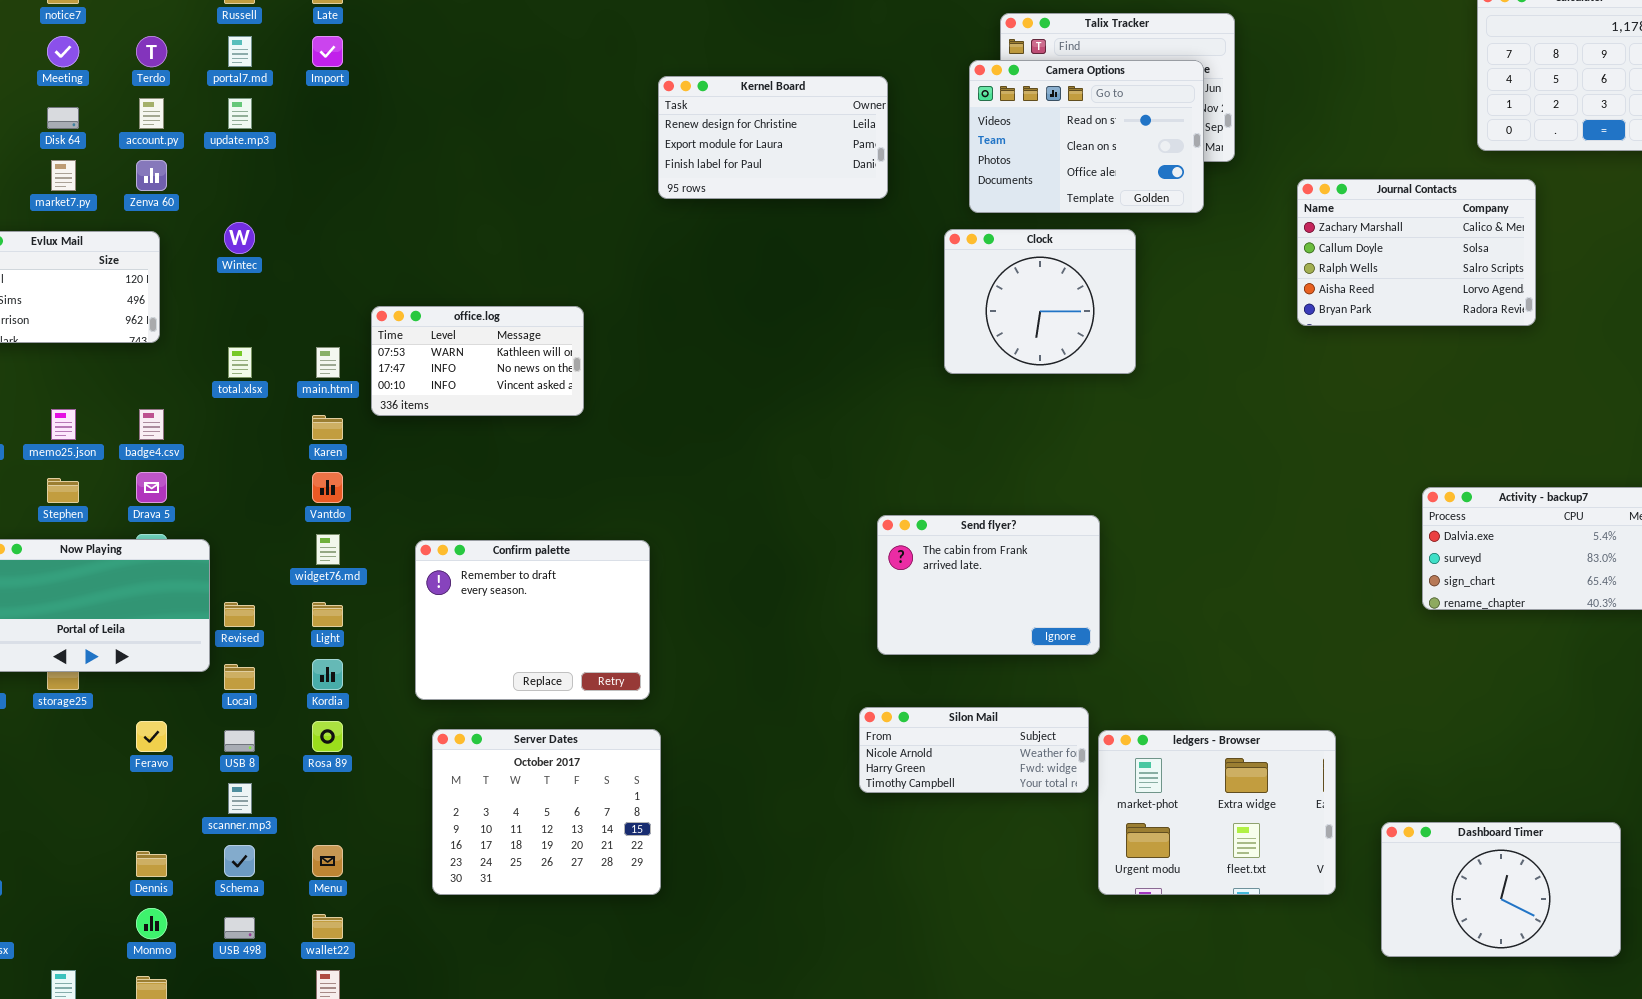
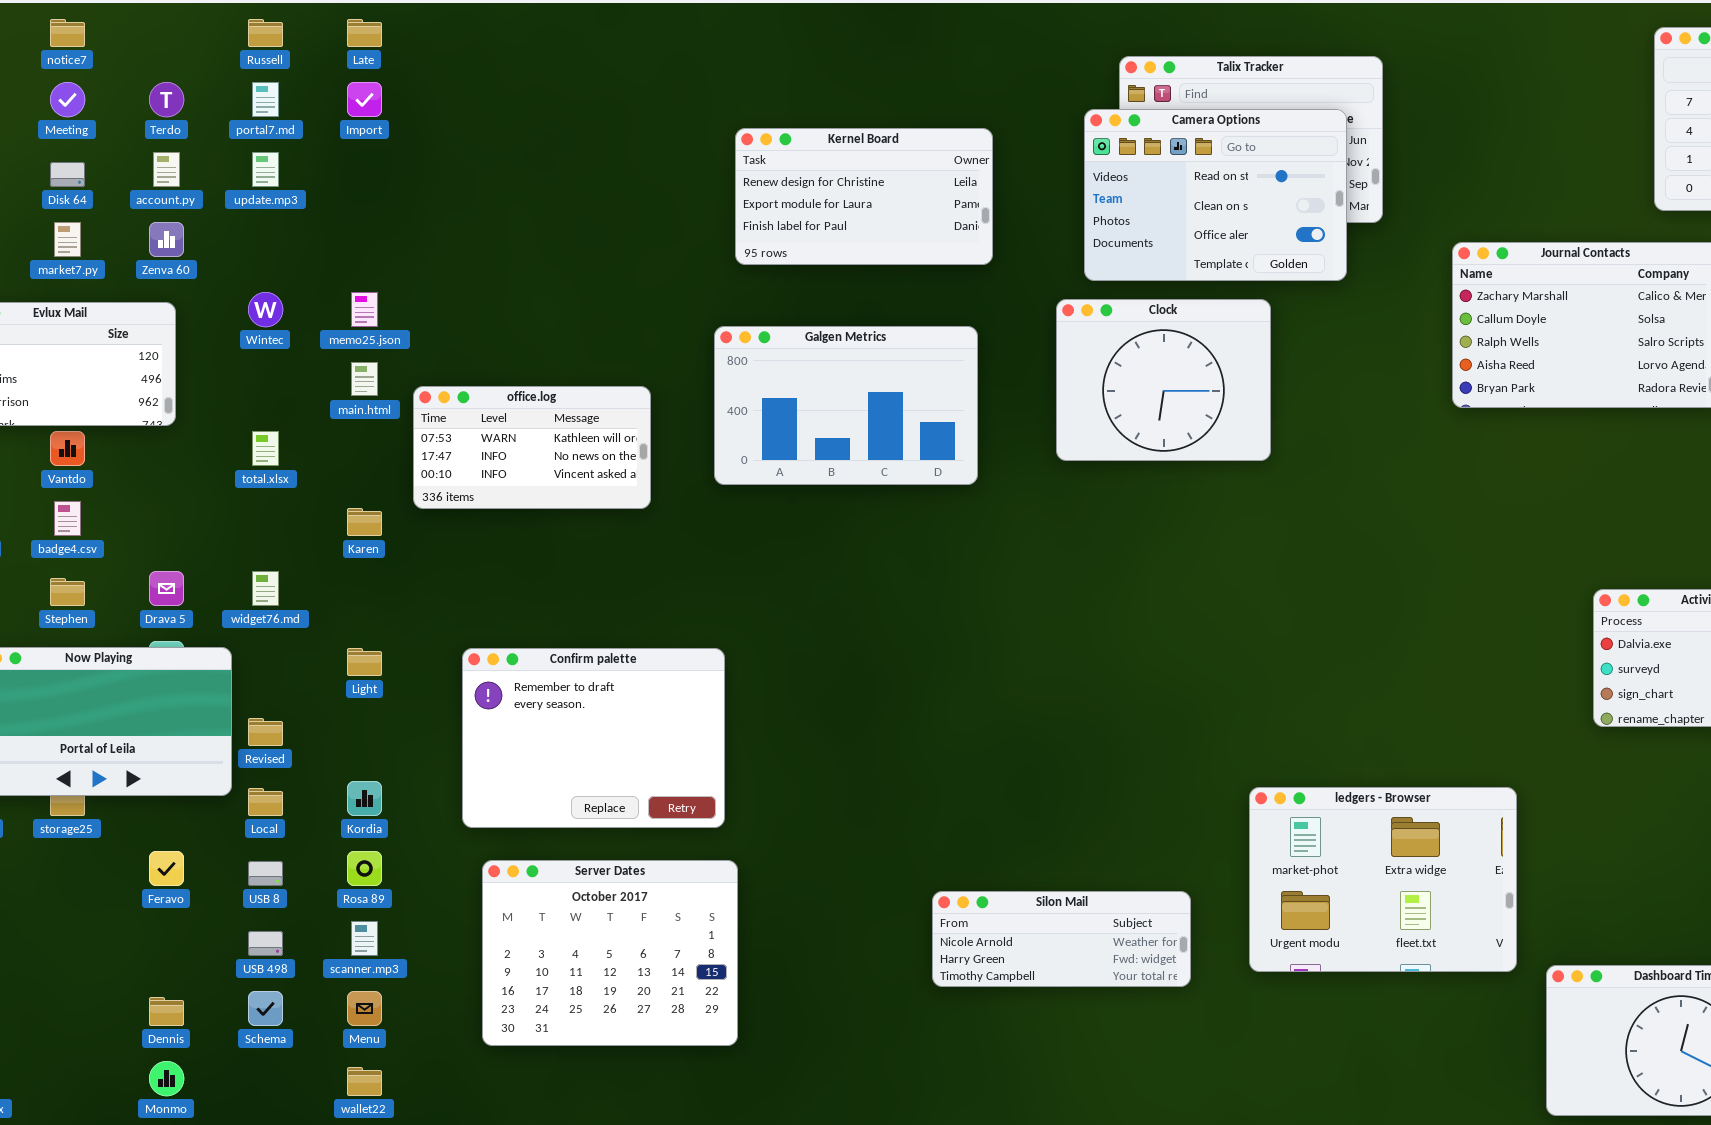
Galgen Metrics: none -> [714,326,978,485], opened
main.html: [316,347,340,378] -> [351,362,378,396], moved
memo25.json: [51,409,76,440] -> [351,292,378,327], moved
badge4.csv: [139,409,164,440] -> [54,501,81,536], moved
Vantdo: [312,472,343,503] -> [50,431,85,466], moved
Send flyer?: [877,515,1100,655] -> none, closed
widget76.md: [316,534,340,565] -> [252,571,279,606], moved
Light: [312,602,343,627] -> [347,648,382,676], moved
Silon Mail: [859,707,1089,793] -> [932,891,1191,987], moved
ledgers - Browser: [1098,730,1336,895] -> [1249,787,1517,972], moved
scanner.mp3: [228,783,252,814] -> [351,921,378,956], moved
USB 498: [224,917,255,939] -> [248,931,283,956], moved

